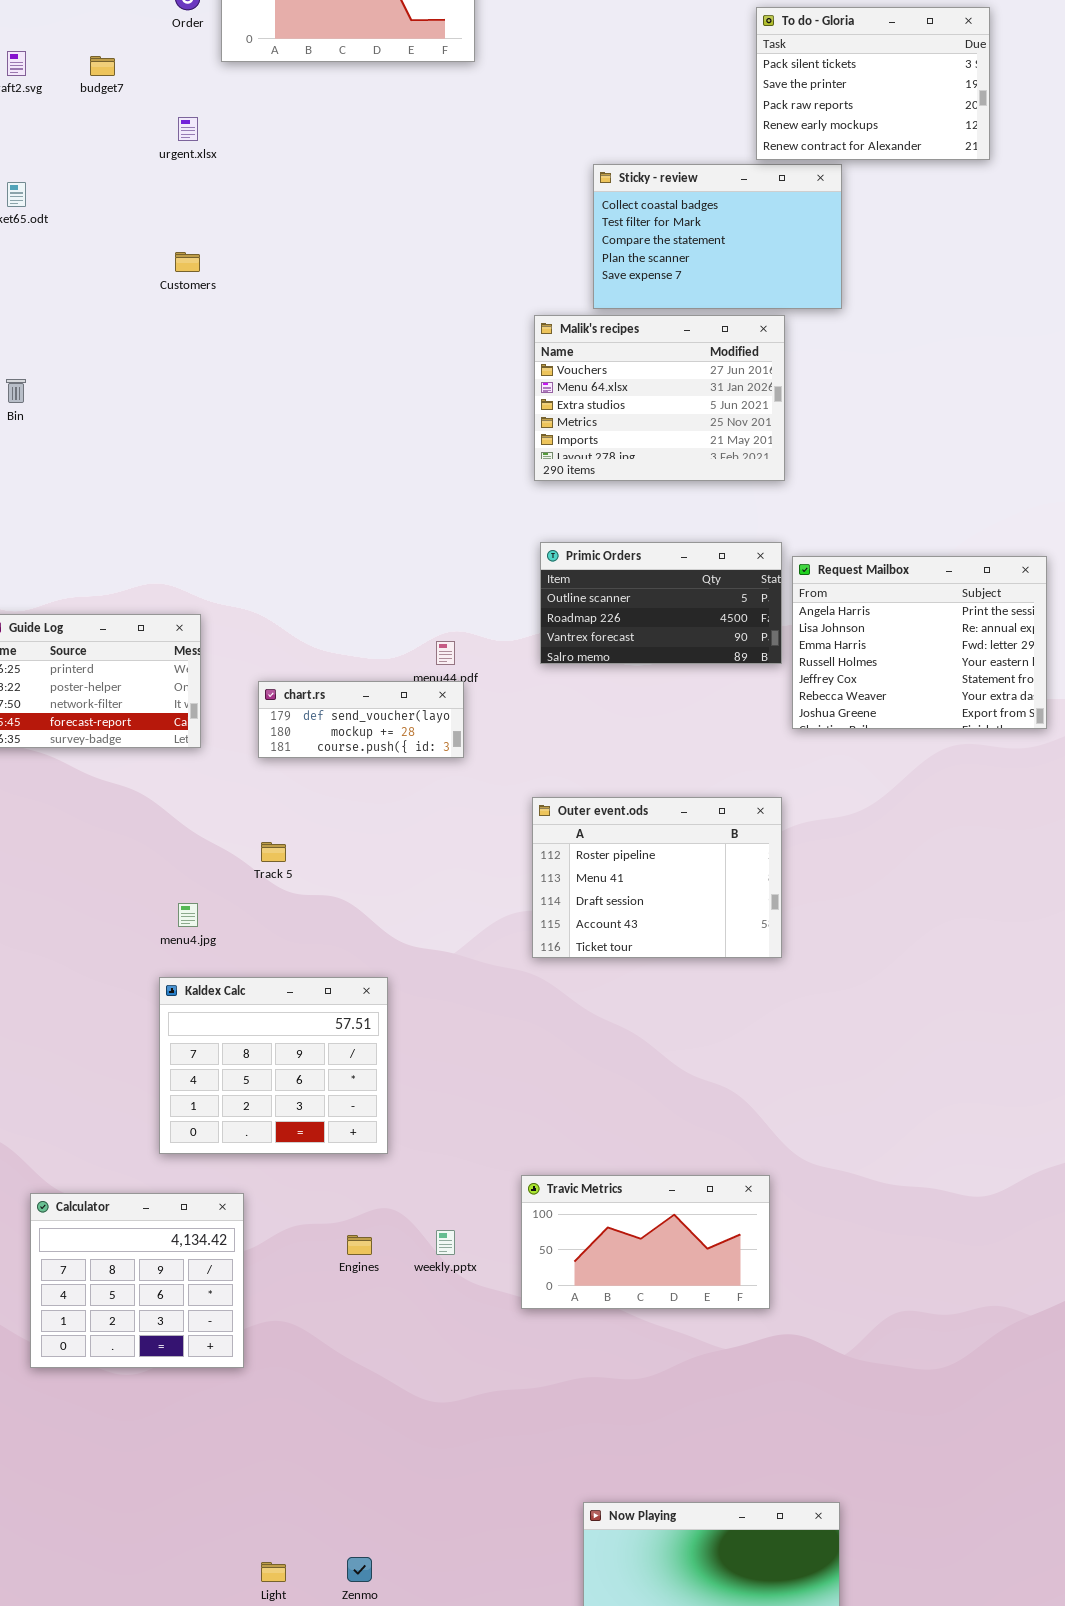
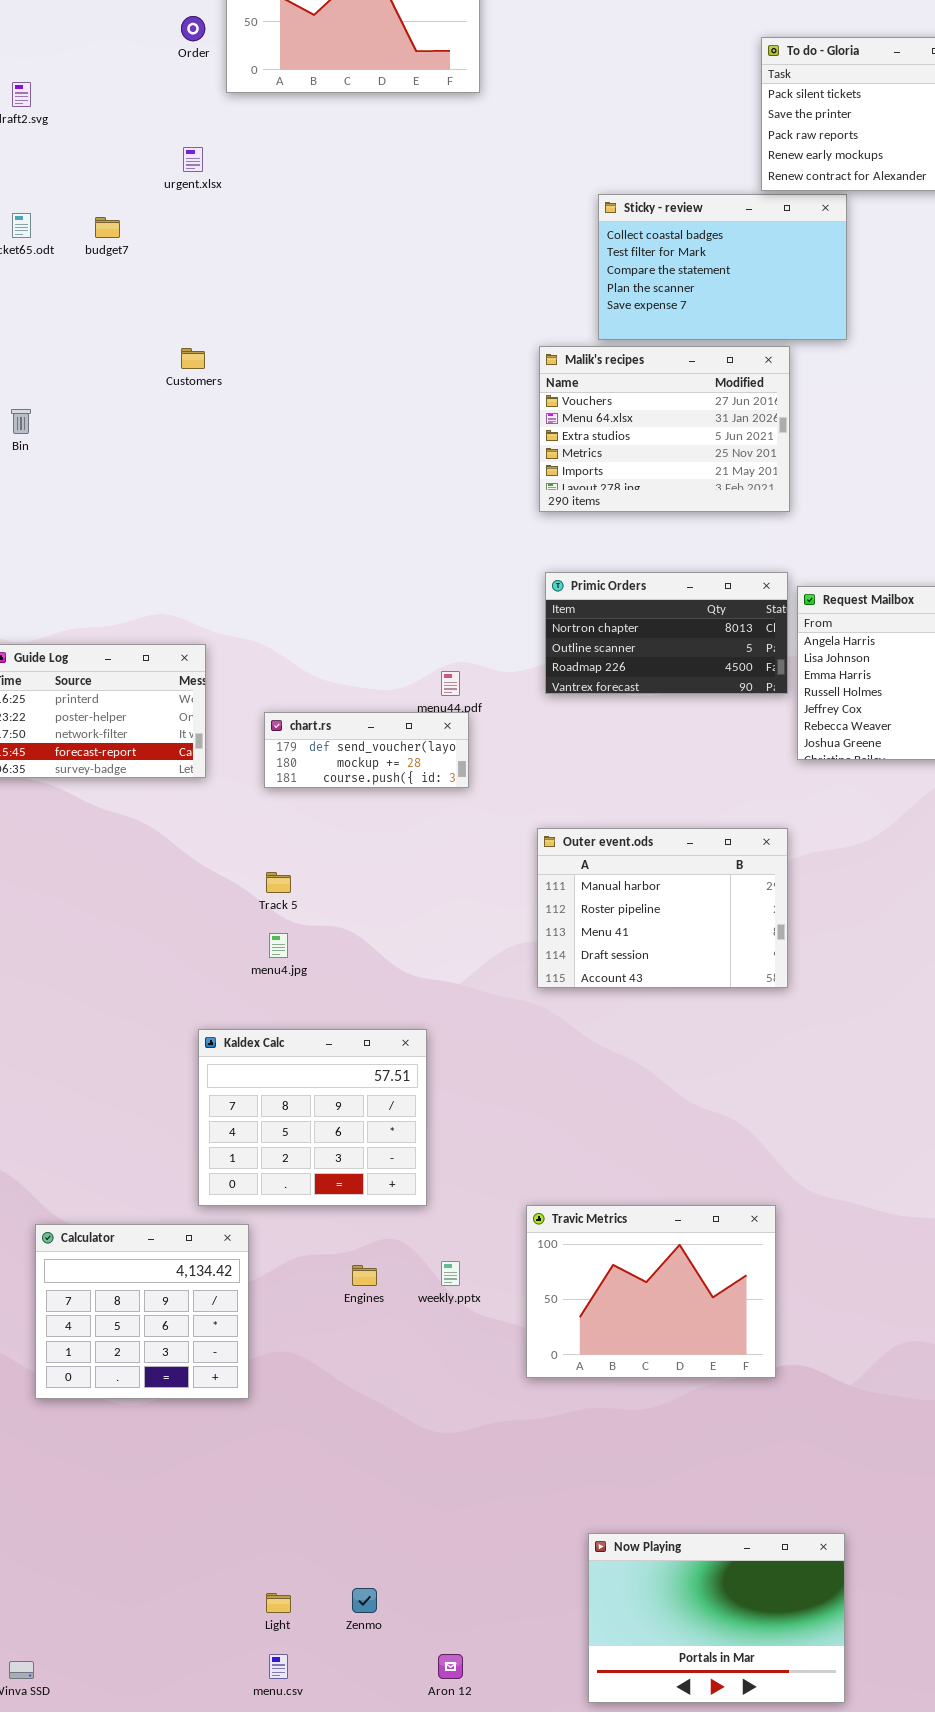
budget7: [90,56,115,76] -> [95,217,120,238], moved
Customers: [175,252,200,272] -> [181,348,205,369], moved
Primic Orders: [540,542,782,664] -> [545,572,788,694], scrolled up 1 row
Outer event.ods: [532,797,782,958] -> [537,828,788,988], scrolled up 1 row
menu4.jpg: [178,903,198,927] -> [269,933,288,958], moved
Kaldex Calc: [159,977,388,1154] -> [198,1029,427,1206], moved
Travic Metrics: [521,1175,770,1309] -> [526,1205,776,1378], resized

